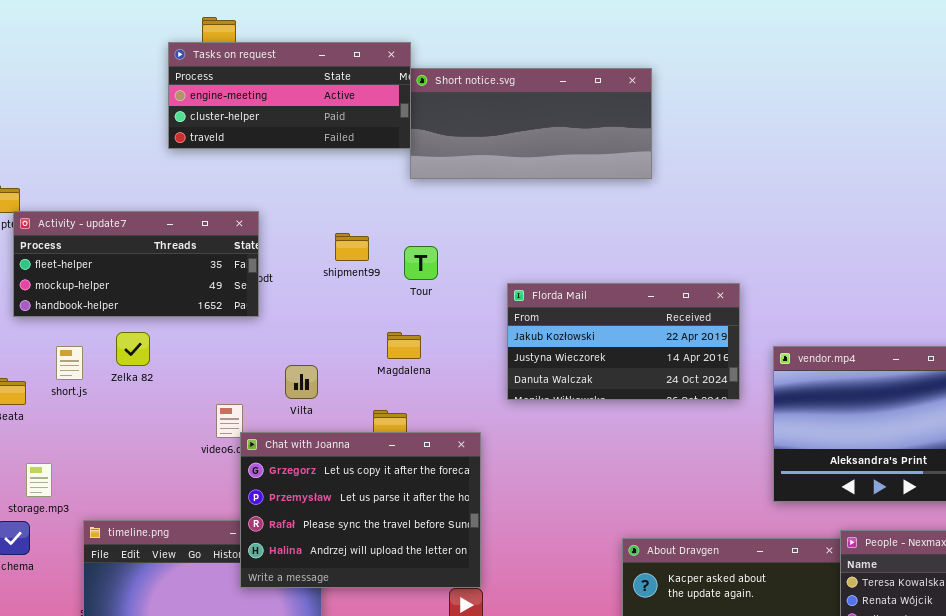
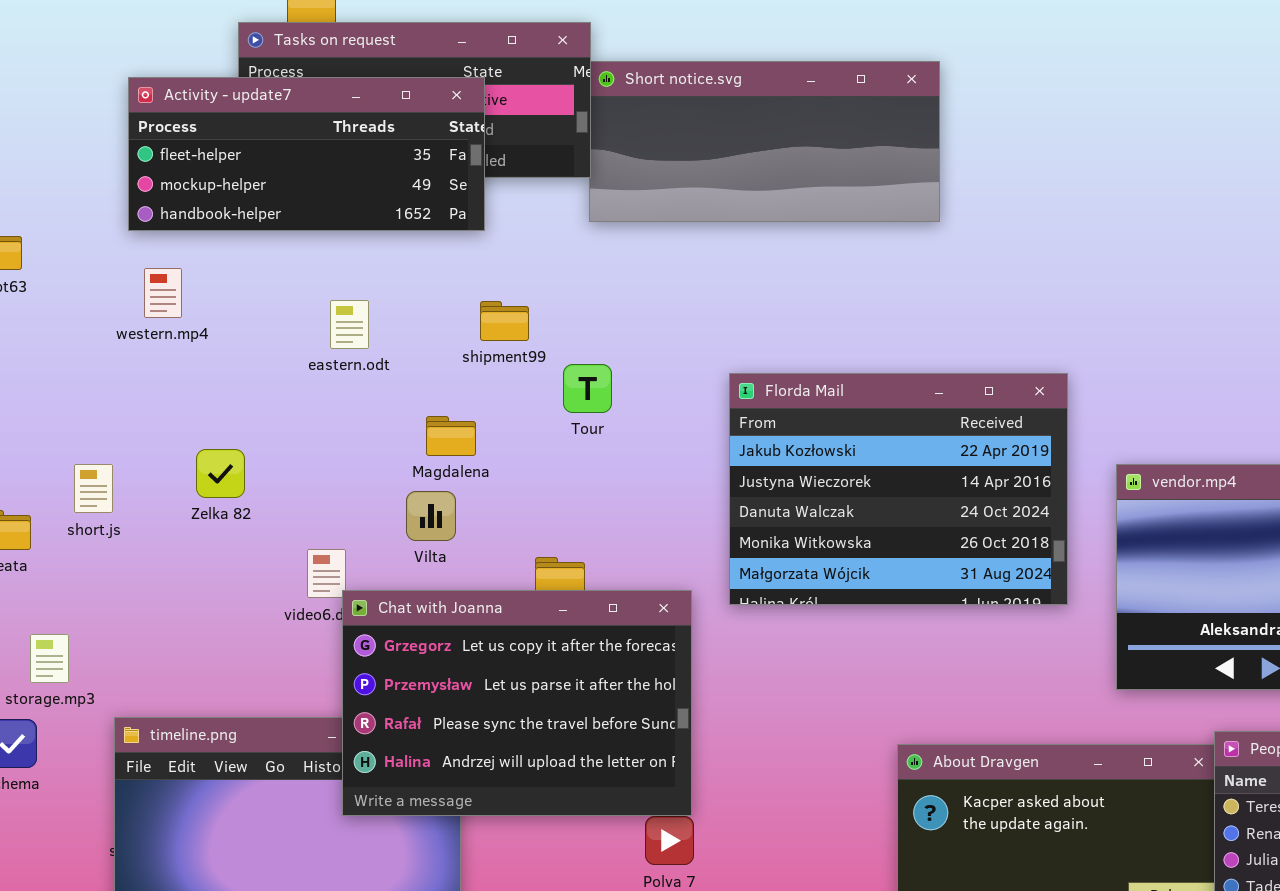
Activity - update7: [13,211,259,317] -> [128,77,485,231], moved
Tour: [404,246,438,280] -> [563,364,612,413], moved
Florda Mail: [507,283,740,400] -> [729,373,1068,605], resized
Magdalena: [387,332,421,359] -> [426,416,476,456], moved
Zelka 82: [116,332,150,366] -> [196,449,245,498], moved

